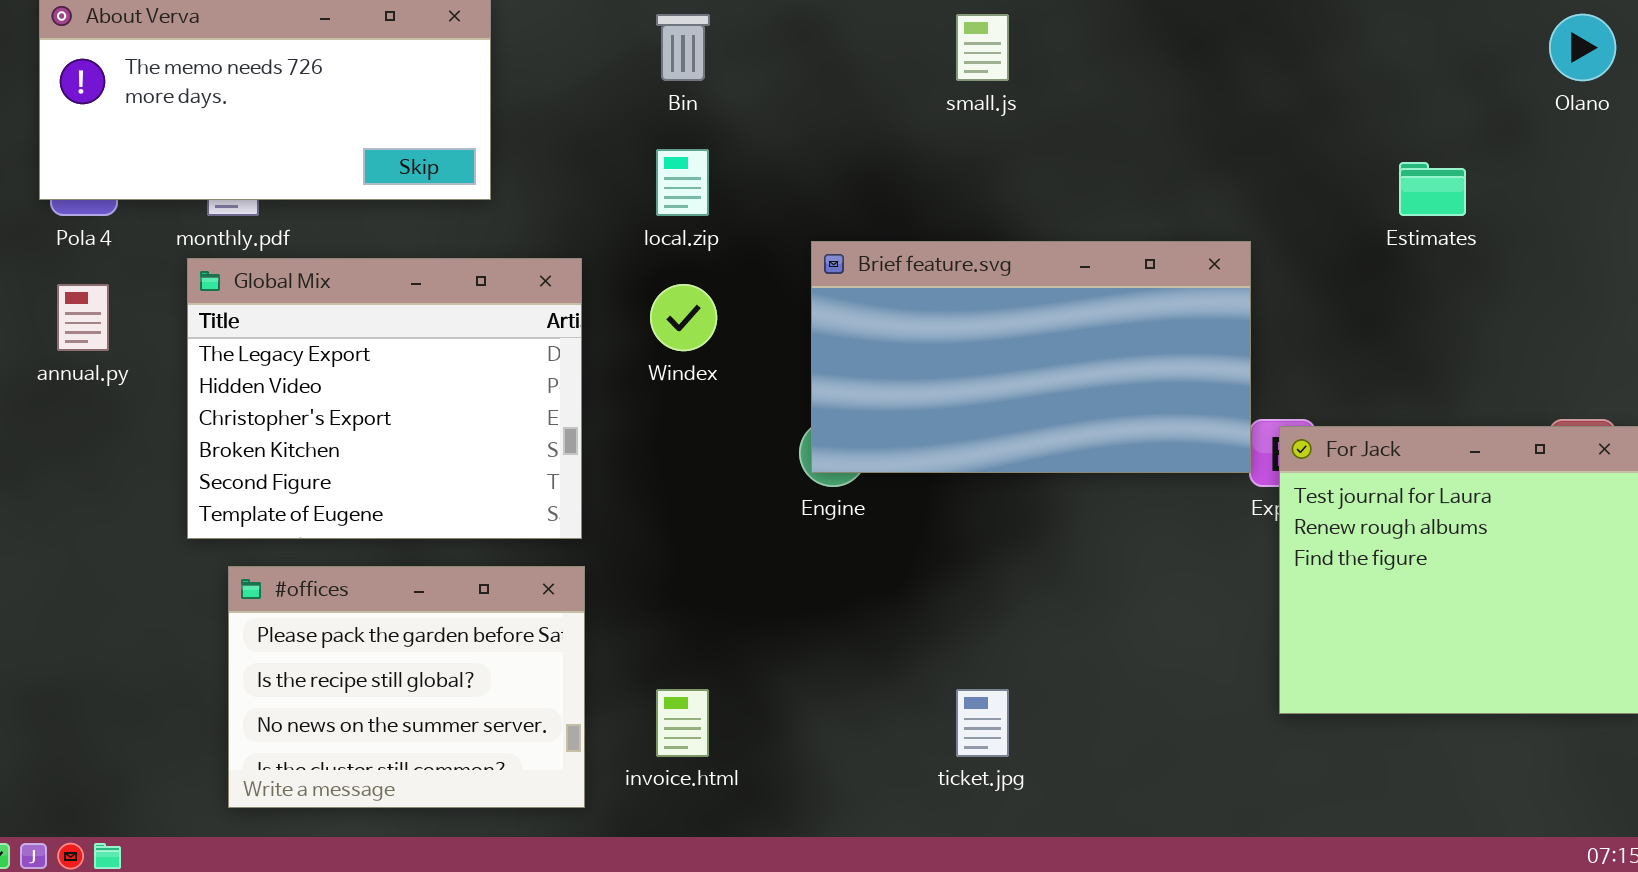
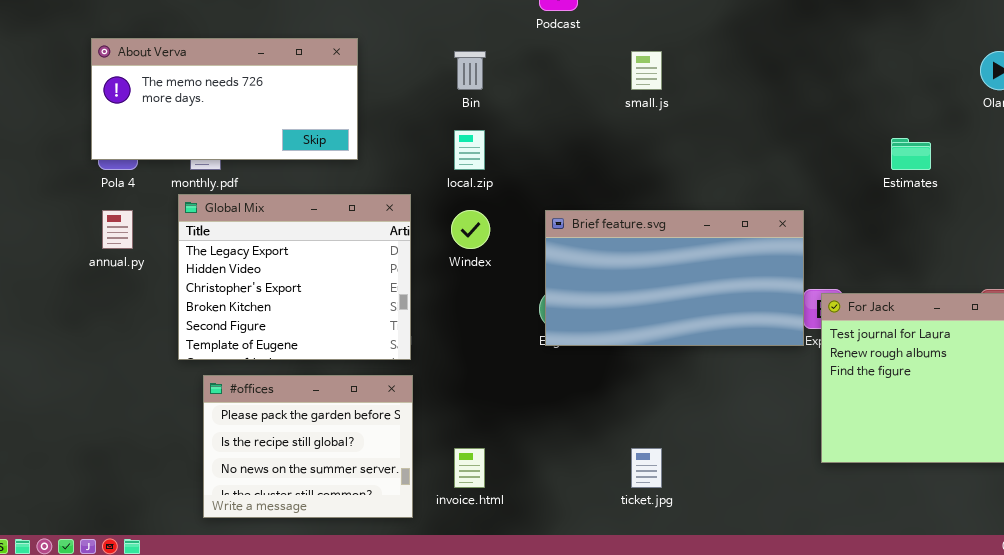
Brief feature.svg: [811,241,1251,473] -> [545,210,804,346], moved

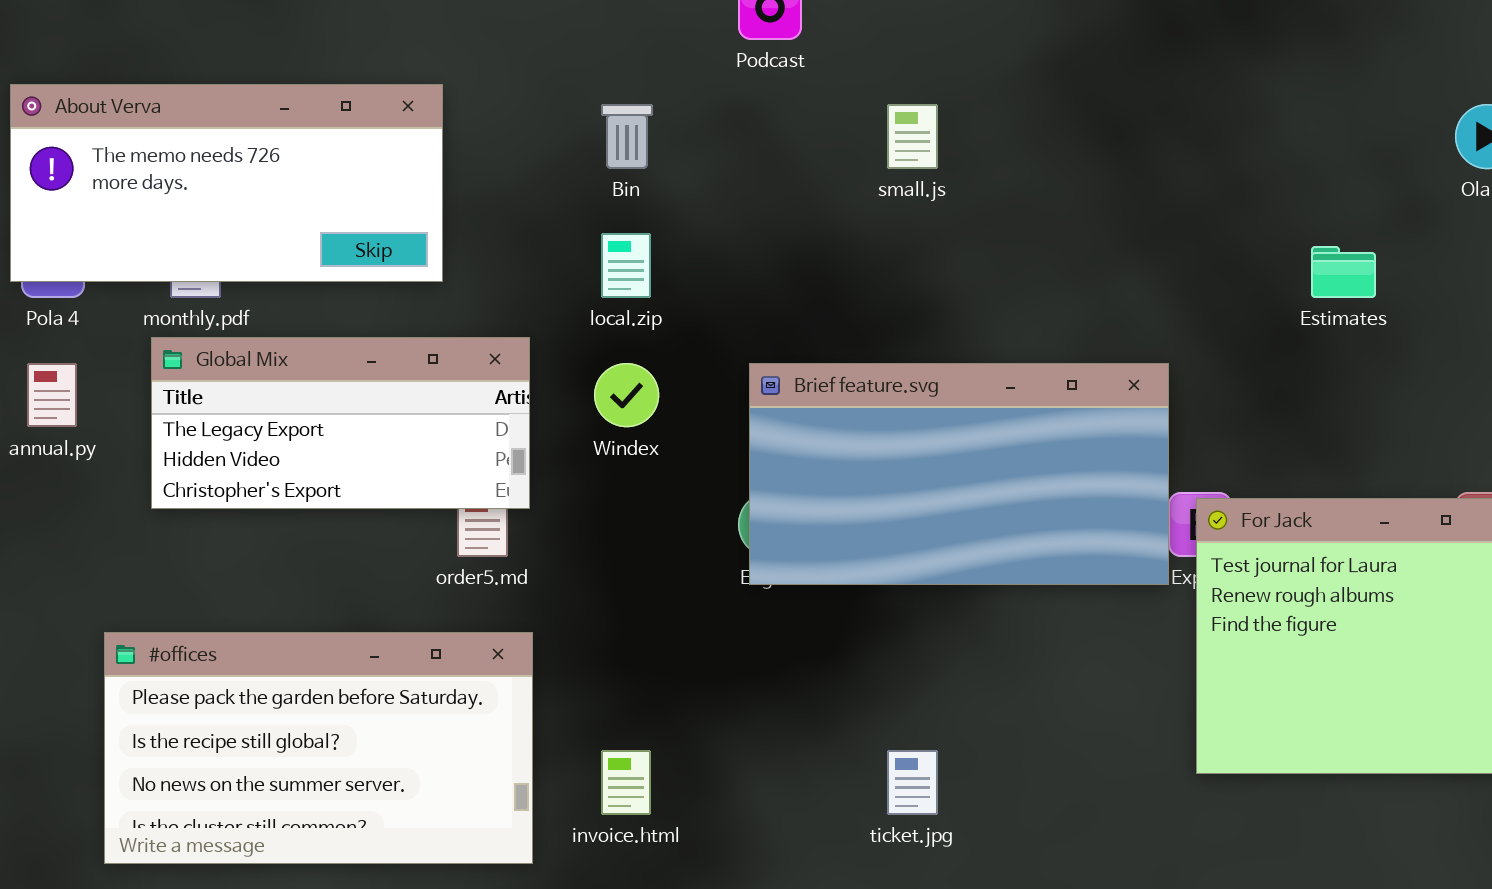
Global Mix: [178,194,411,360] -> [151,337,530,509], resized
#offices: [203,375,413,518] -> [104,632,533,864], resized

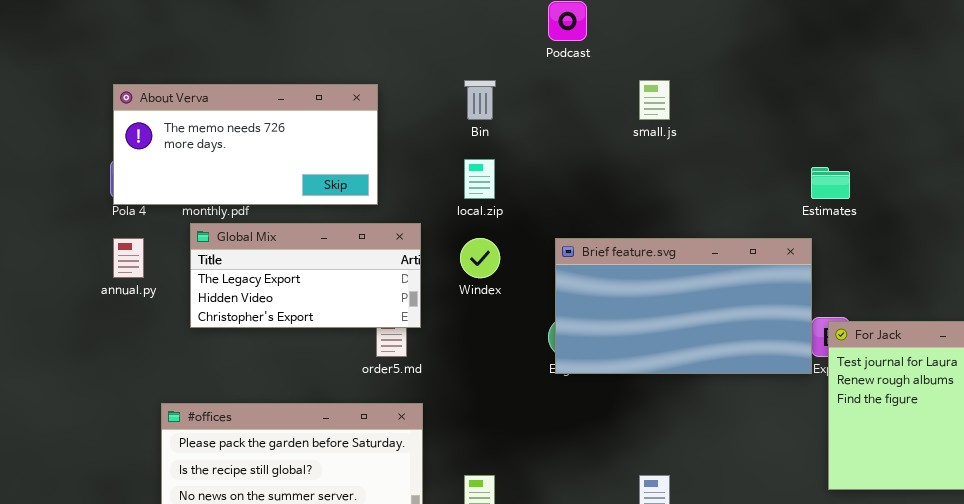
About Verva: [10,84,443,282] -> [113,84,378,205], moved
Estimates: [1311,246,1376,298] -> [811,167,850,199], moved

